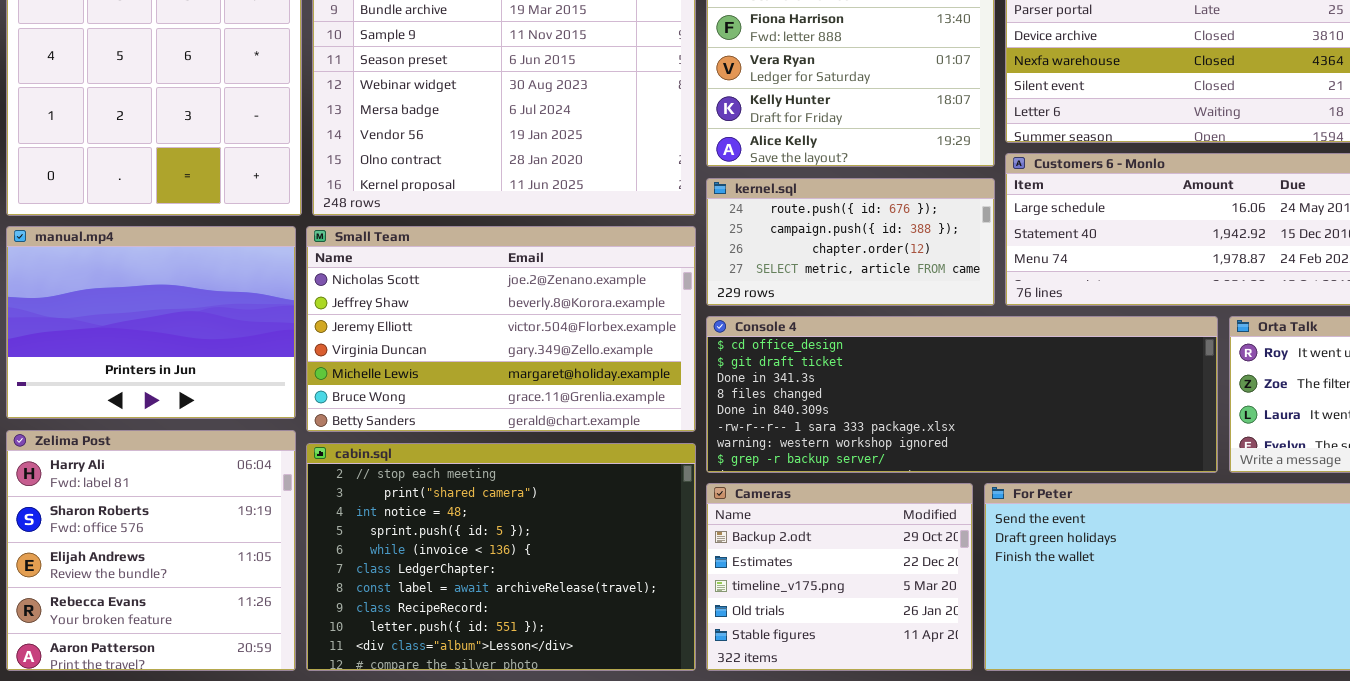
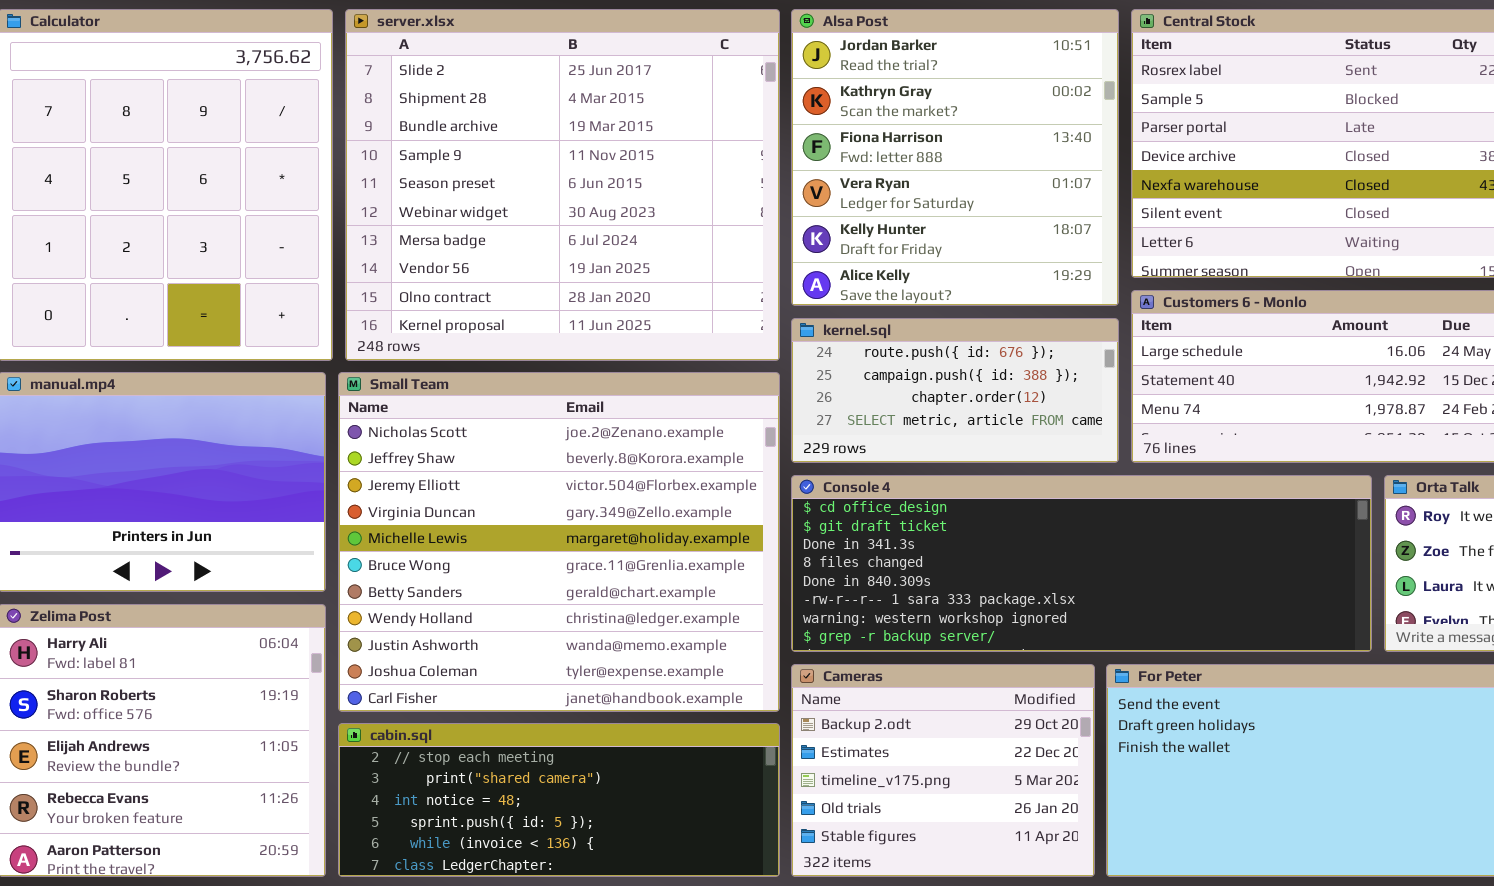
Small Team: [306,226,696,432] -> [338,372,780,712], resized
cabin.sql: [306,443,696,671] -> [338,723,780,877], resized

